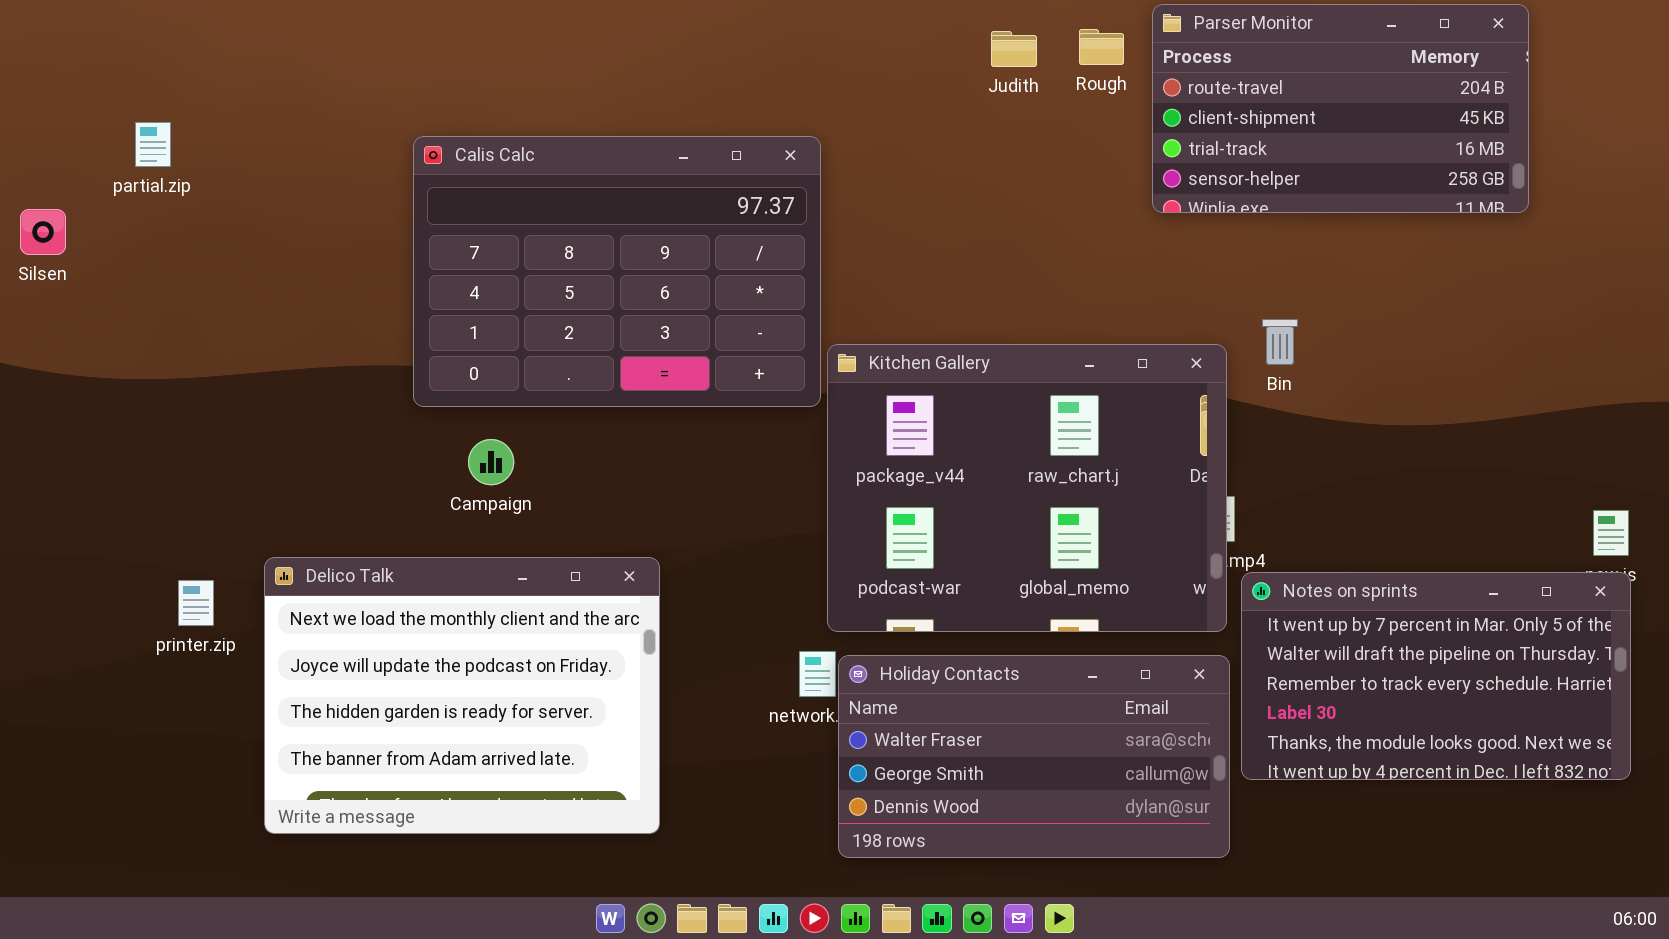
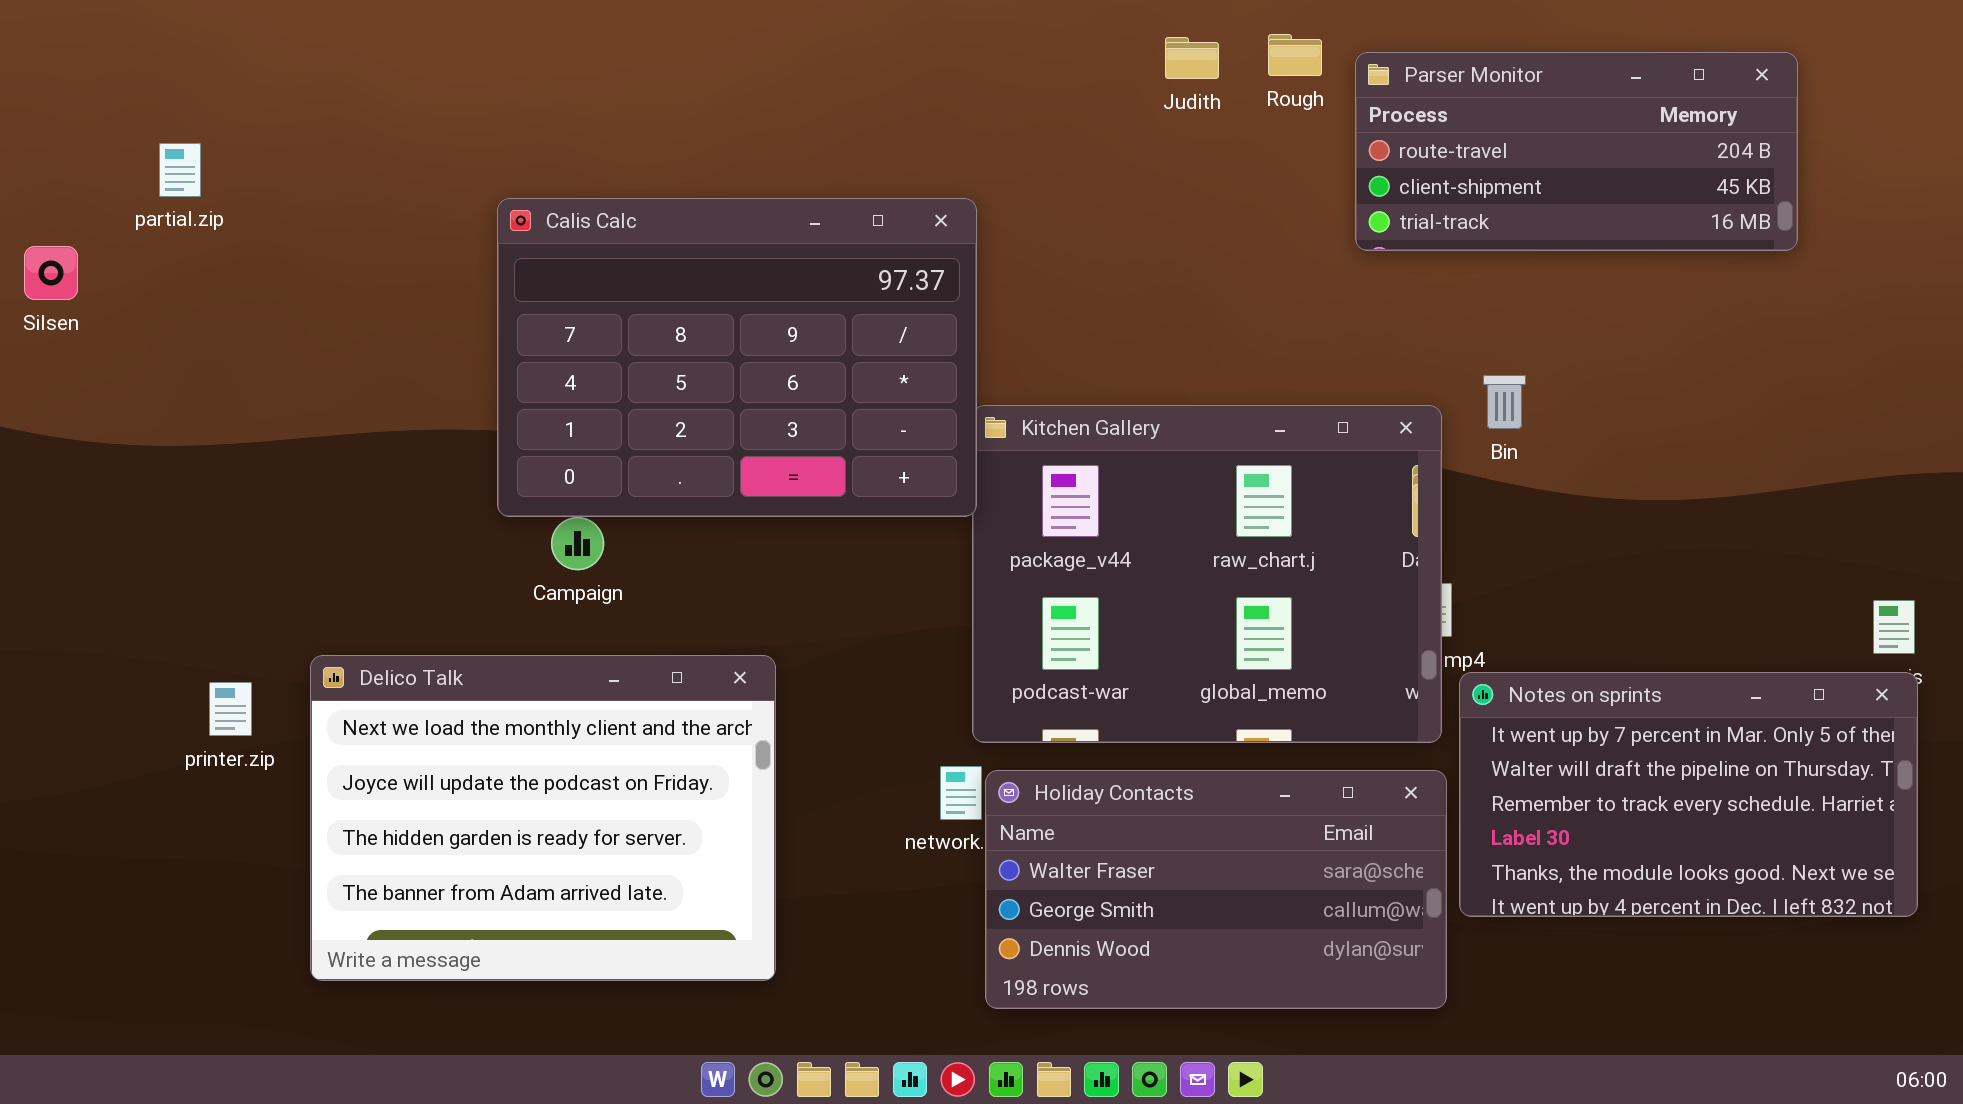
Parser Monitor: [1152,4,1529,213] -> [1355,52,1798,251], resized
Calis Calc: [413,136,821,407] -> [497,198,977,517], moved

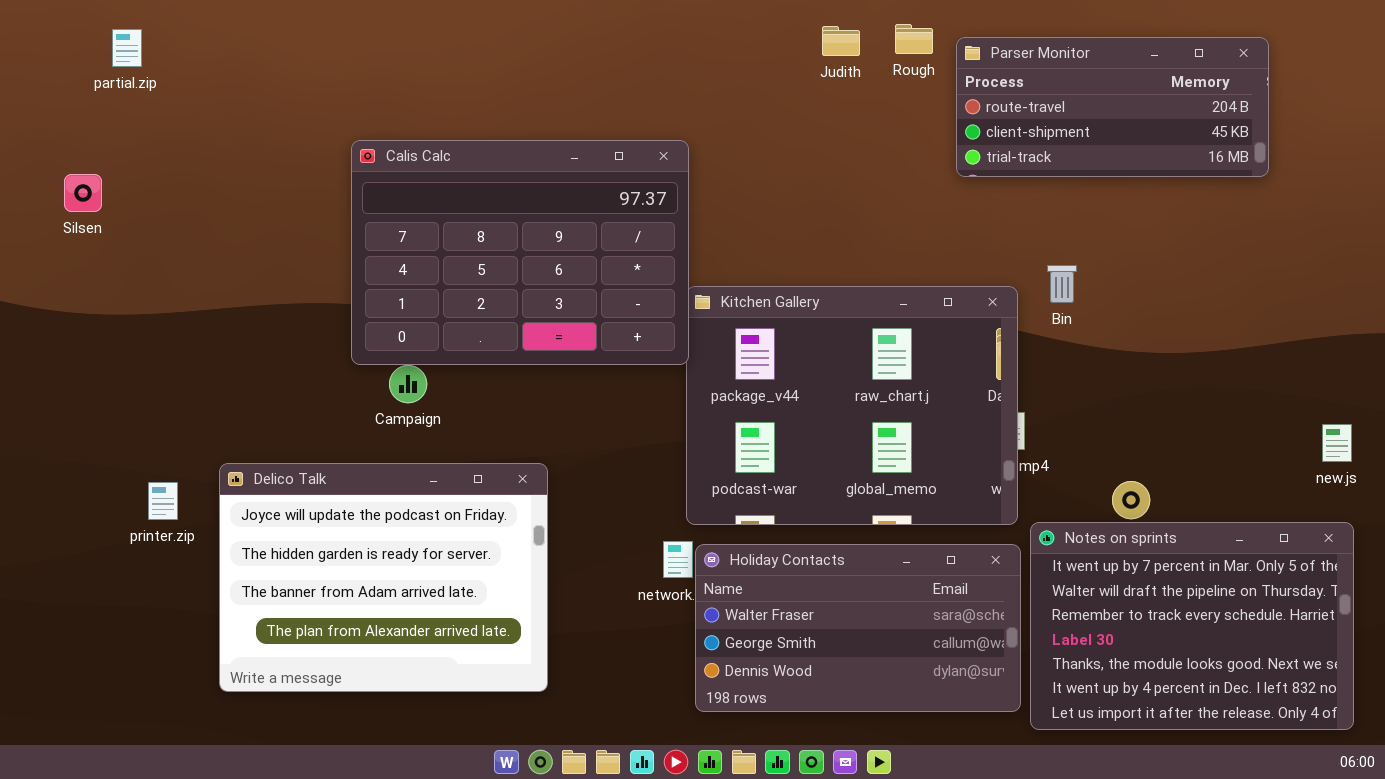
partial.zip: [159,143,201,197] -> [112,29,142,67], moved
Silsen: [24,246,78,300] -> [64,174,102,212], moved
Delico Talk: [310,655,776,981] -> [219,463,548,692], scrolled down 1 row
Notes on sprints: [1459,672,1918,917] -> [1030,522,1354,730], moved, resized

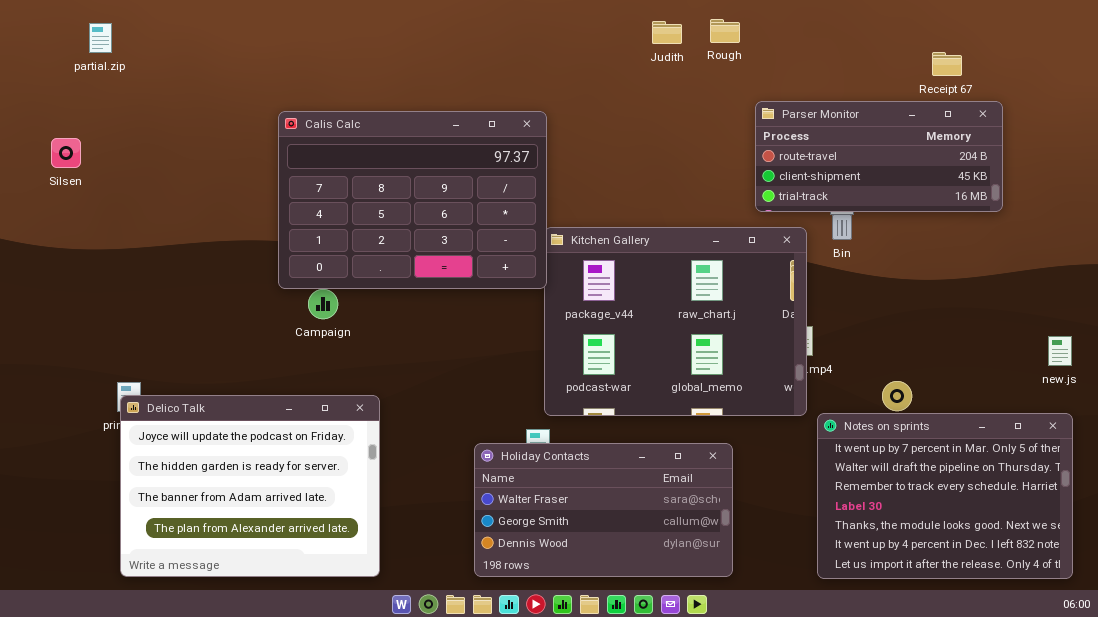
Parser Monitor: [956,37,1269,177] -> [755,101,1003,212], moved
Delico Talk: [219,463,548,692] -> [120,395,380,577], moved
Holiday Contacts: [695,544,1021,712] -> [474,443,733,577], moved

